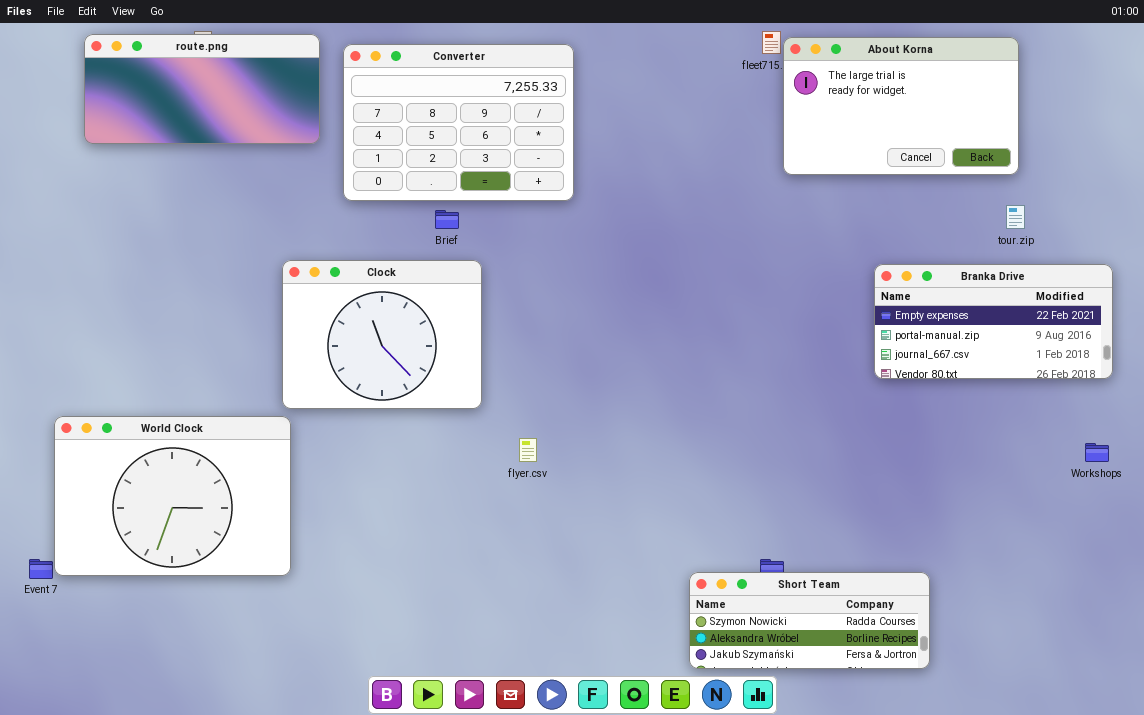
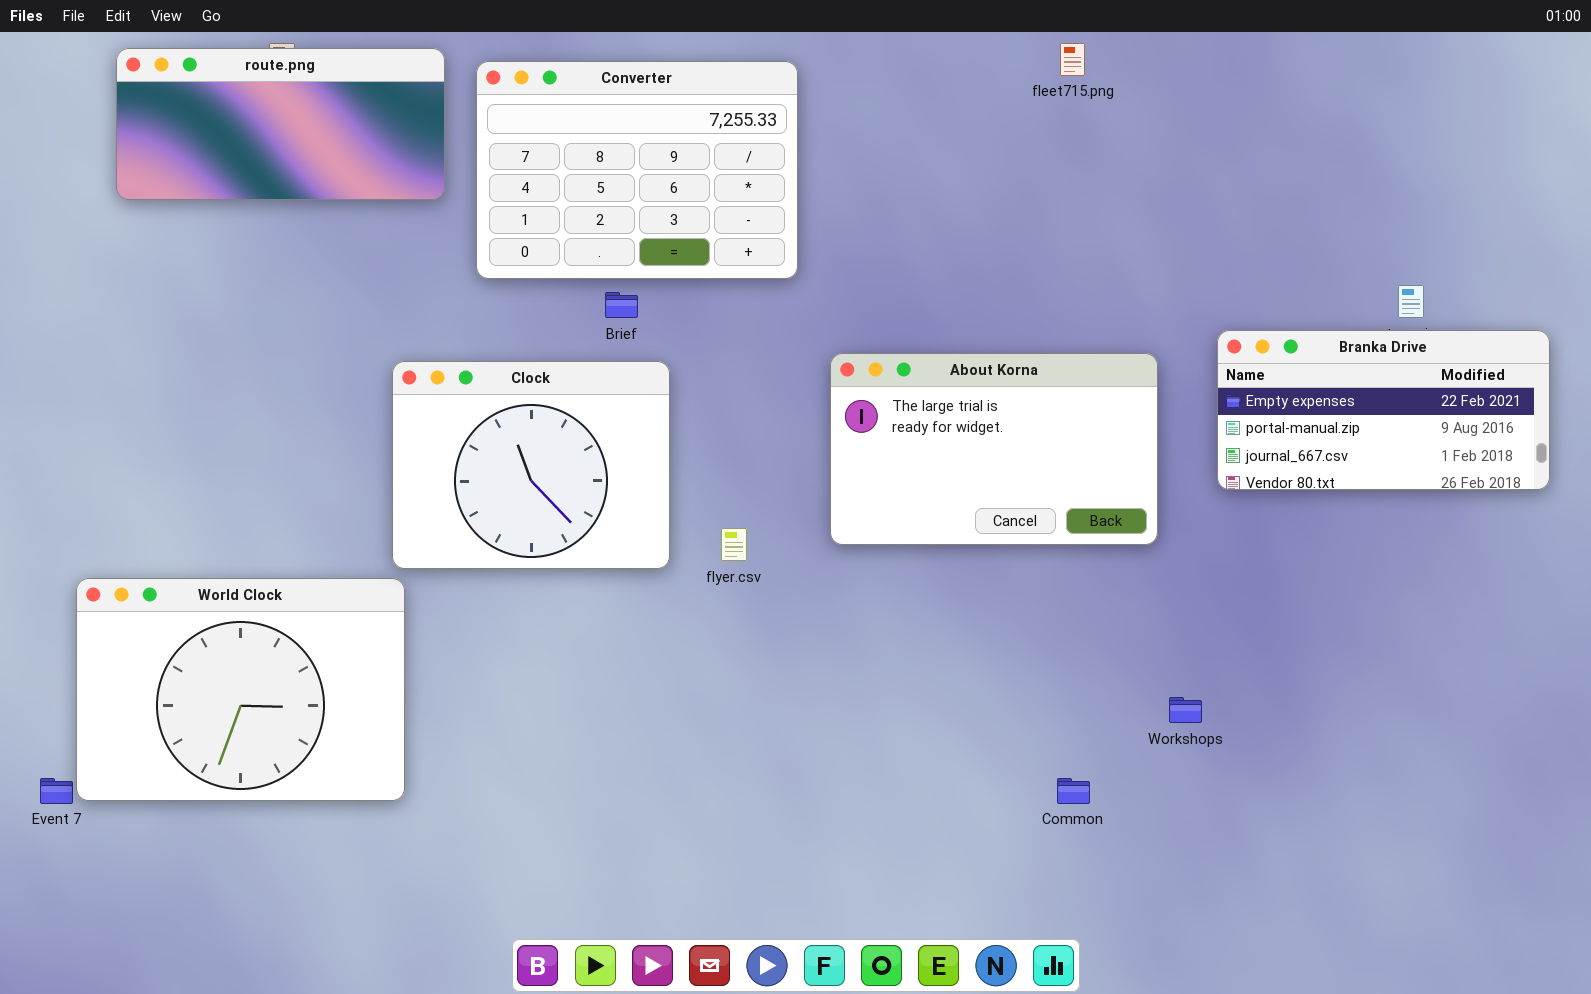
About Korna: [783,37,1019,175] -> [830,353,1158,545], moved
Branka Drive: [874,264,1113,379] -> [1217,330,1550,490], moved
flyer.csv: [519,438,537,462] -> [721,528,747,561], moved
Workshops: [1085,443,1109,462] -> [1169,697,1202,723], moved
Short Team: [689,572,930,669] -> none, closed

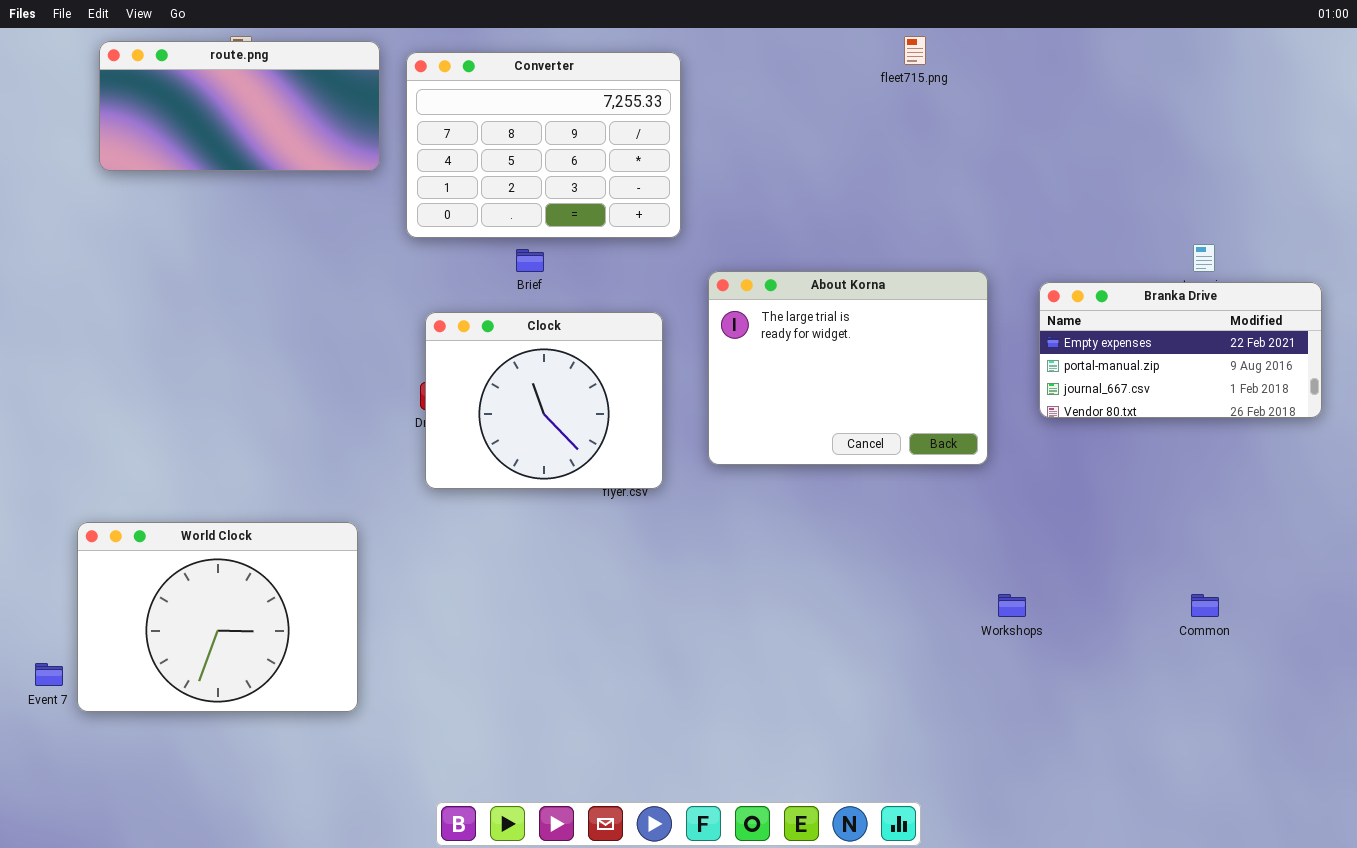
About Korna: [830,353,1158,545] -> [708,271,988,465], resized
Clock: [392,361,670,569] -> [425,312,663,489], moved
World Clock: [76,578,405,801] -> [77,522,358,712], moved
Common: [1057,778,1090,804] -> [1191,594,1219,617], moved

